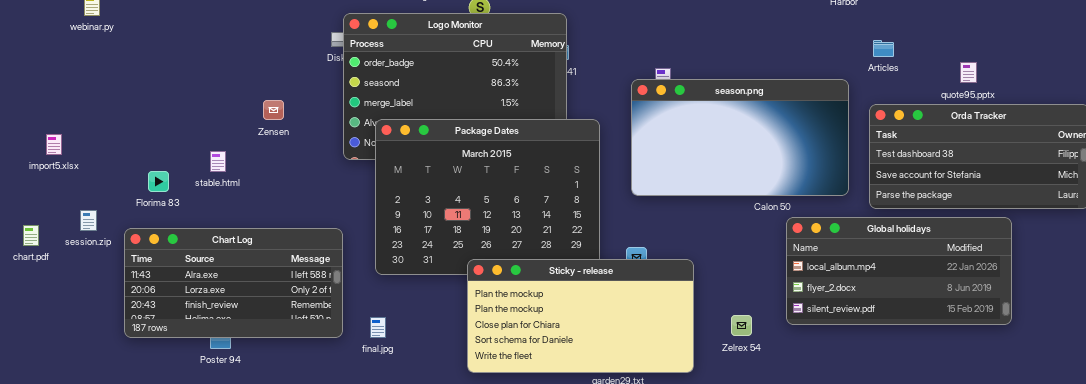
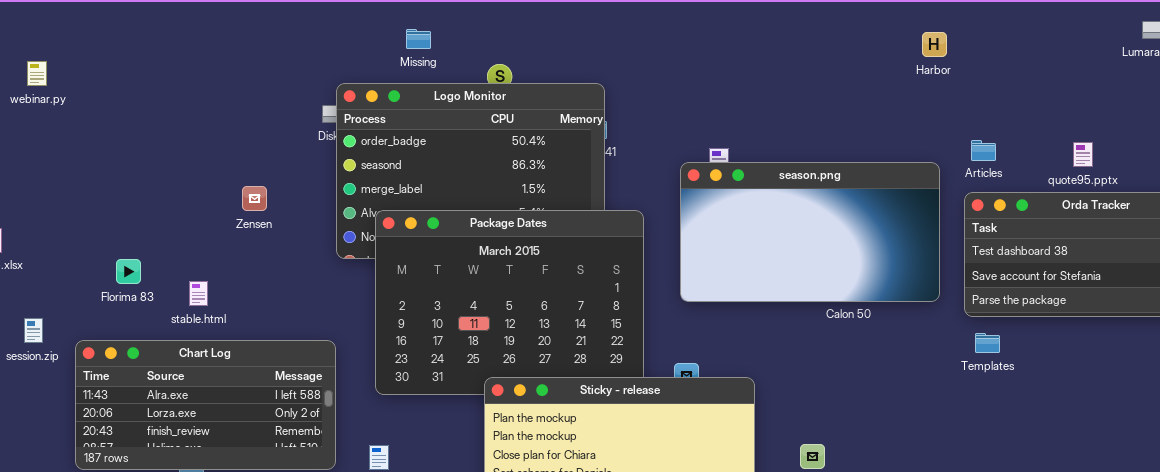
Articles: [873,40,894,57] -> [971,140,996,161], moved
stable.html: [210,151,226,172] -> [189,281,208,306], moved
Florima 83: [148,171,169,192] -> [116,259,141,284], moved
Global holidays: [786,217,1012,325] -> none, closed

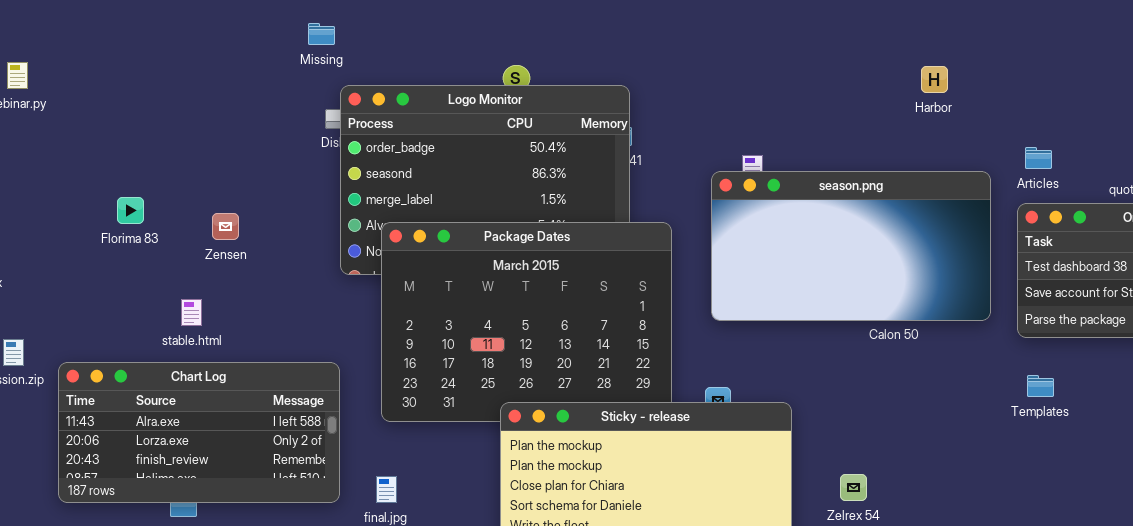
Missing: [406,29,431,49] -> [308,23,335,45], moved
Harbor: [922,32,947,57] -> [921,66,948,93], moved
Zensen: [242,186,267,211] -> [212,213,239,240], moved
Florima 83: [116,259,141,284] -> [117,197,144,224], moved
Templates: [975,333,1000,353] -> [1027,375,1054,397], moved

